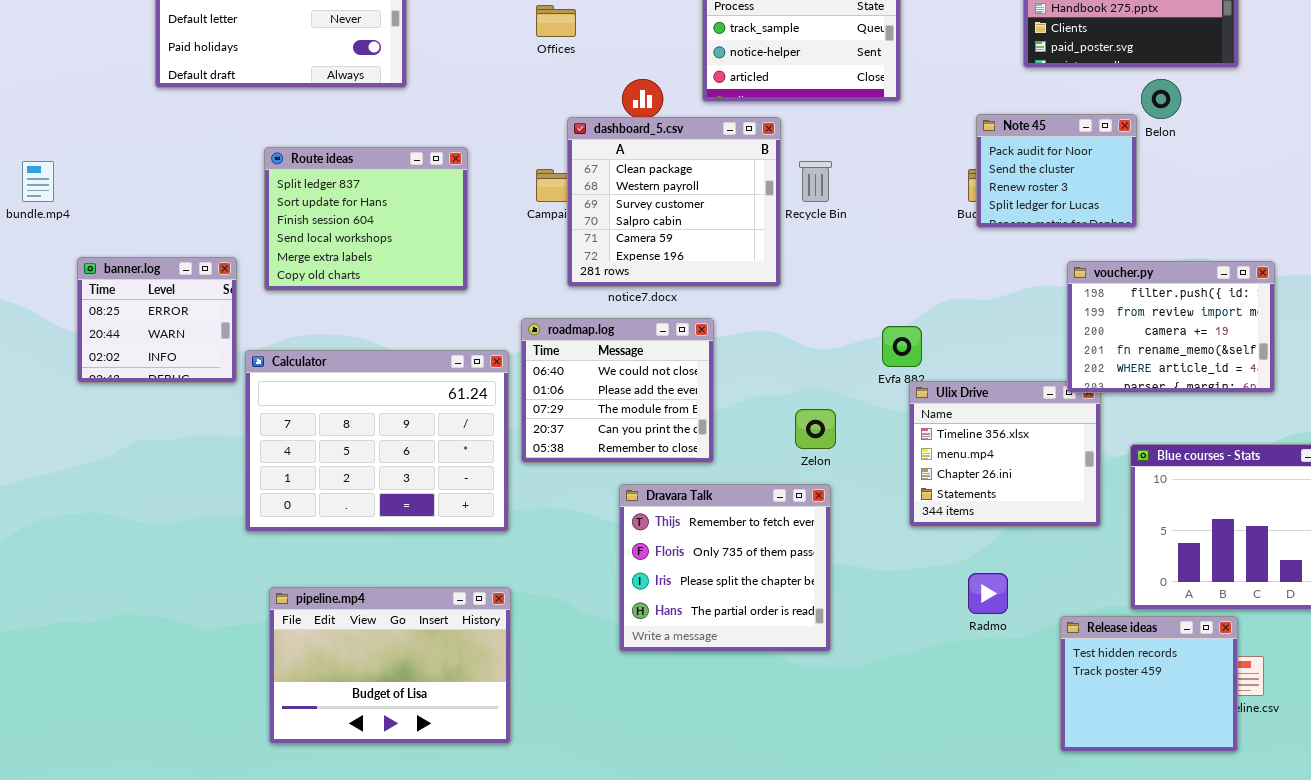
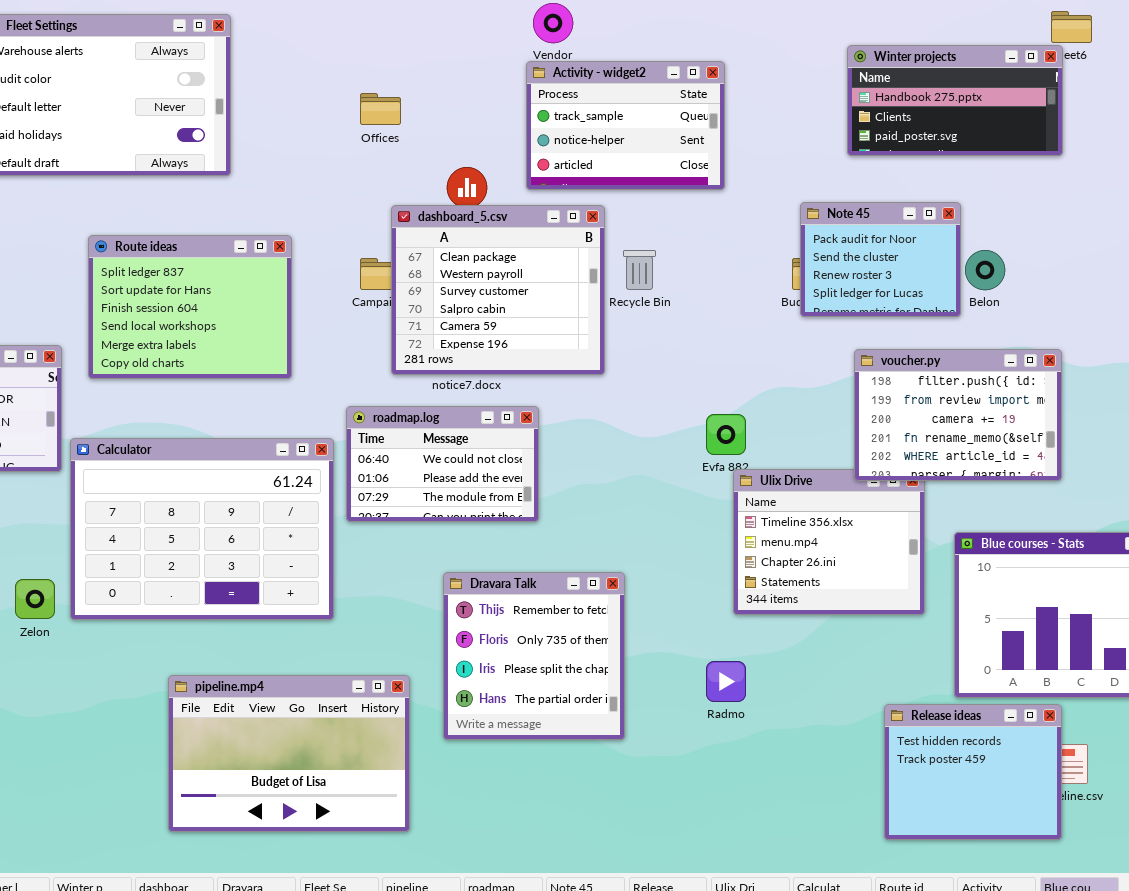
Belon: [1141,79,1181,119] -> [965,250,1005,290], moved
voucher.py: [1067,261,1275,393] -> [854,349,1062,481], moved
roadmap.log: [521,318,714,463] -> [346,406,539,522], resized
Zelon: [795,409,836,449] -> [15,579,55,619], moved
Dravara Talk: [619,484,831,652] -> [443,572,625,740], resized
Radmo: [968,573,1008,614] -> [706,661,746,702], moved
pipeline.mp4: [269,587,511,744] -> [168,675,410,832], moved

